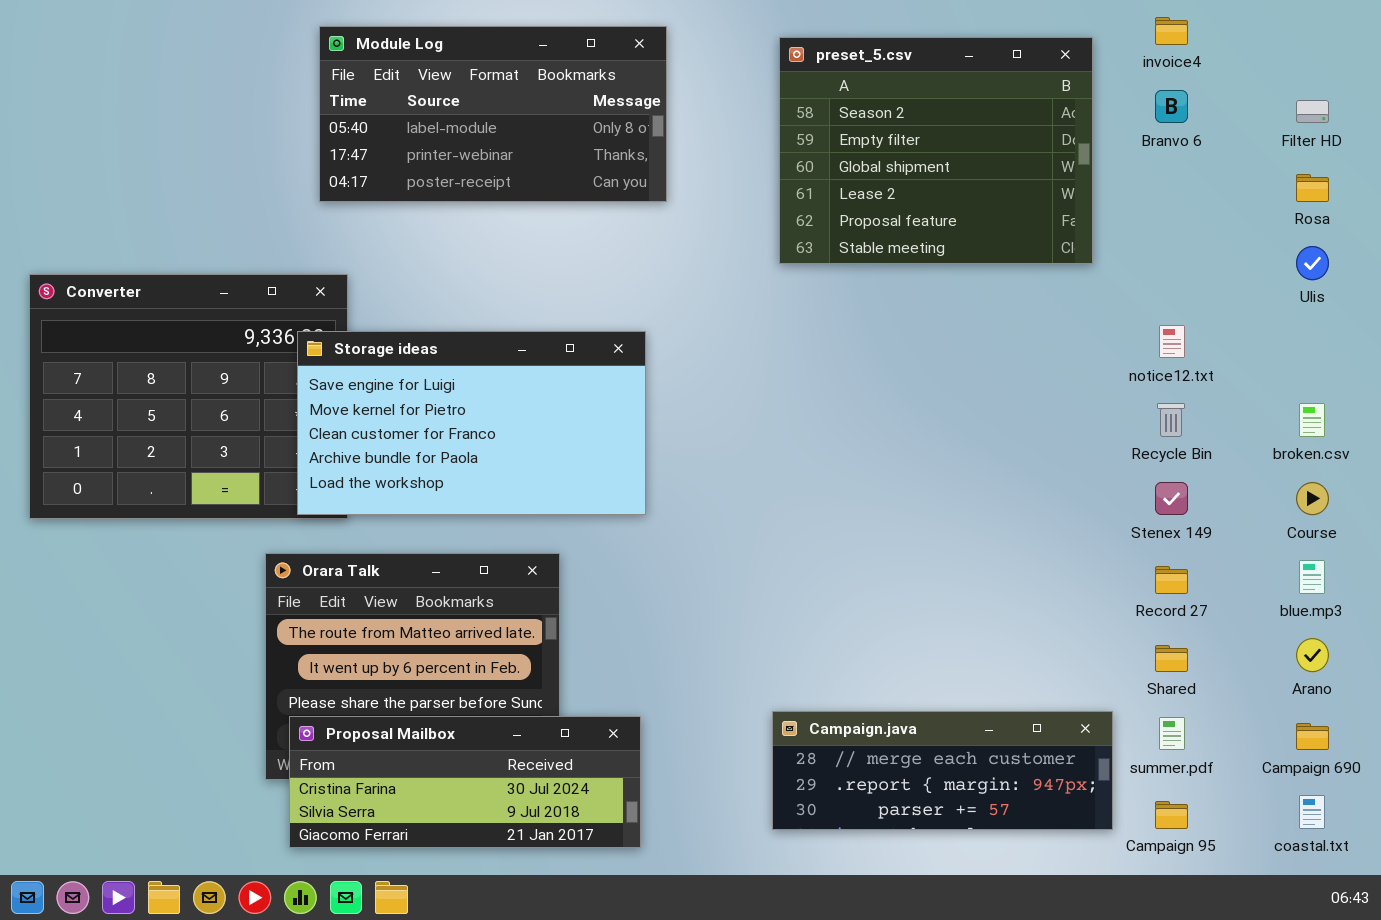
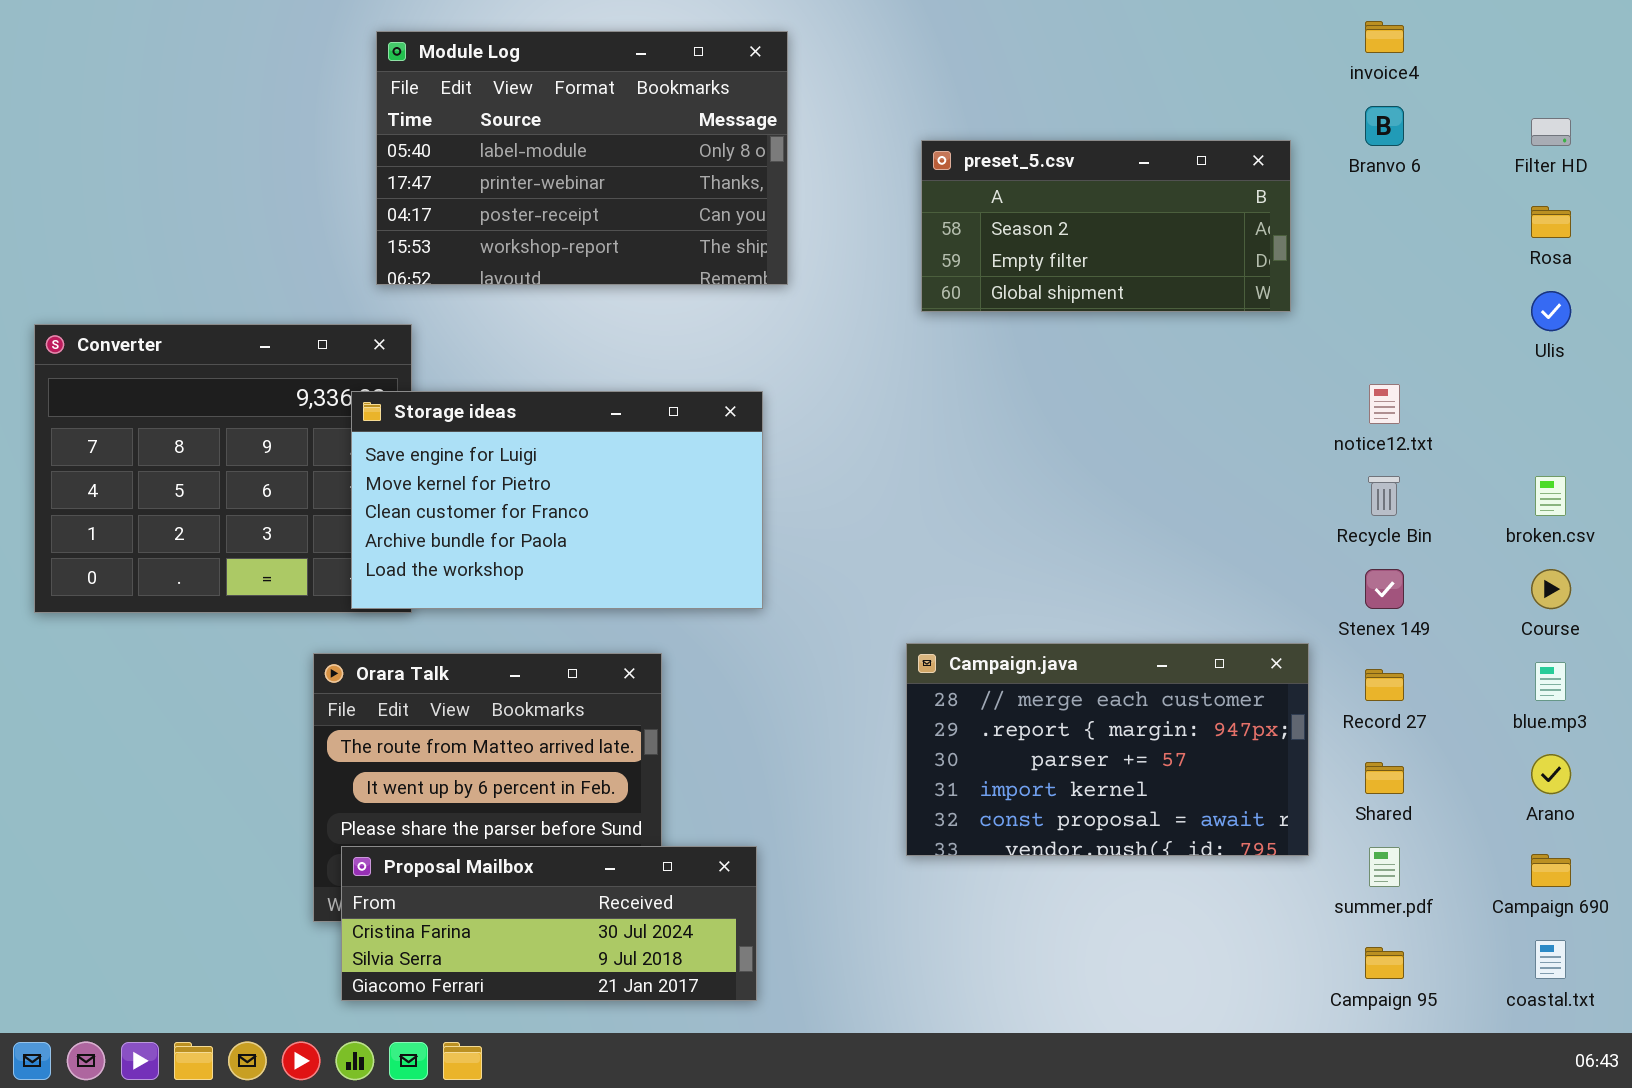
Module Log: [319,26,667,202] -> [376,31,788,285], resized
preset_5.csv: [779,37,1093,264] -> [921,140,1291,312], resized
Campaign.java: [772,711,1113,830] -> [906,643,1309,856], moved, resized

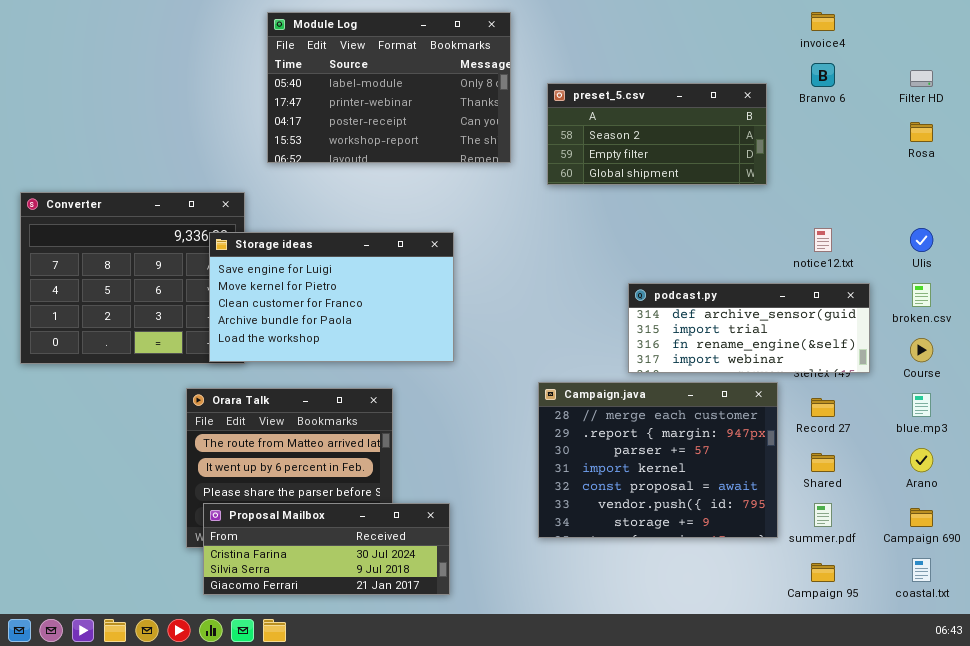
Module Log: [376,31,788,285] -> [267,12,511,163], moved
Ulis: [1531,291,1571,331] -> [910,228,933,252], moved
podcast.py: none -> [628,283,870,373], opened
Campaign.java: [906,643,1309,856] -> [538,382,778,538], resized

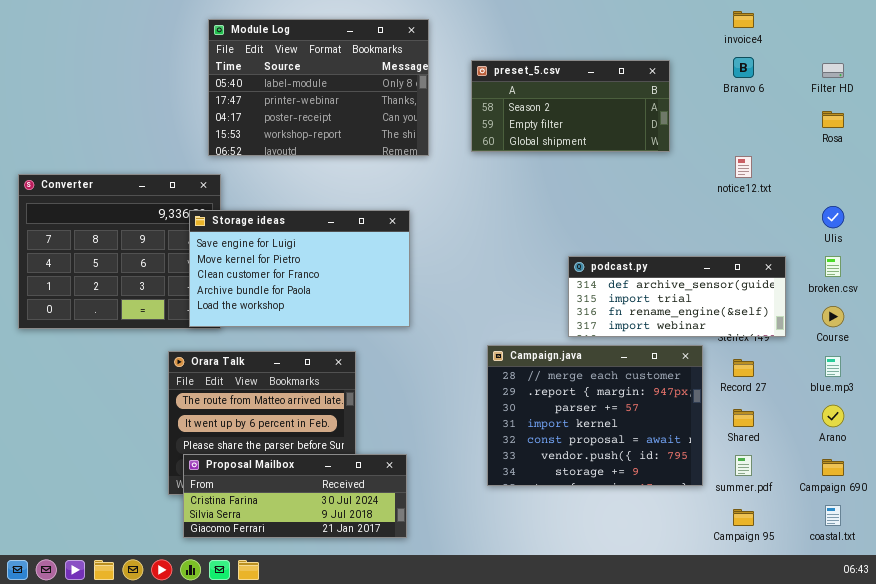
Module Log: [267,12,511,163] -> [208,19,429,156], moved
preset_5.csv: [547,83,767,185] -> [471,60,670,152], moved
notice12.txt: [814,228,832,252] -> [735,156,752,178], moved

